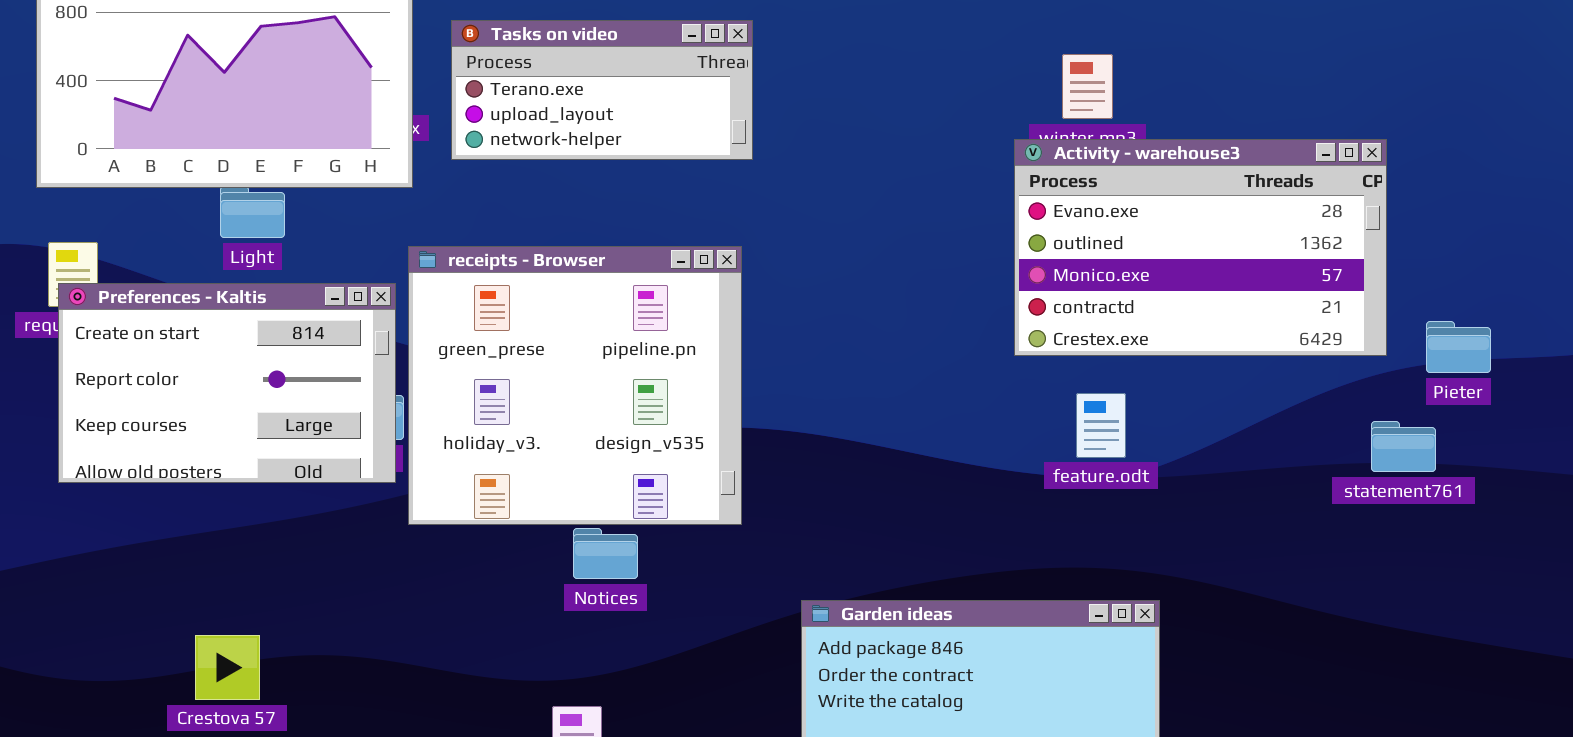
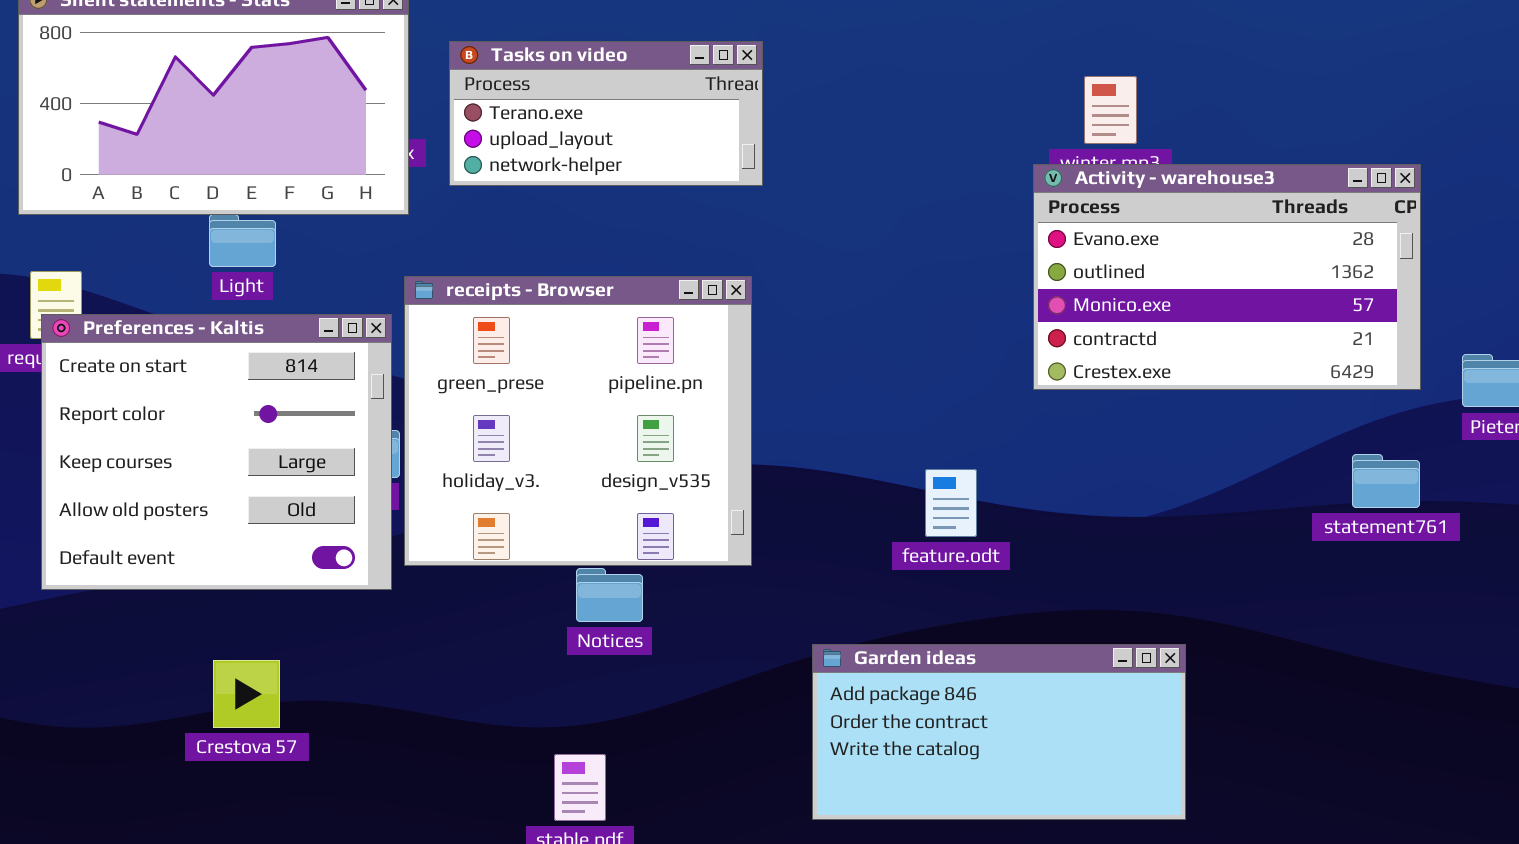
Preferences - Kaltis: [58,283,396,483] -> [41,314,392,590], resized
feature.odt: [1076,393,1126,458] -> [925,469,977,537], moved
statement761: [1371,421,1436,472] -> [1352,454,1420,508], moved
Crestova 57: [195,635,260,700] -> [213,660,280,728], moved

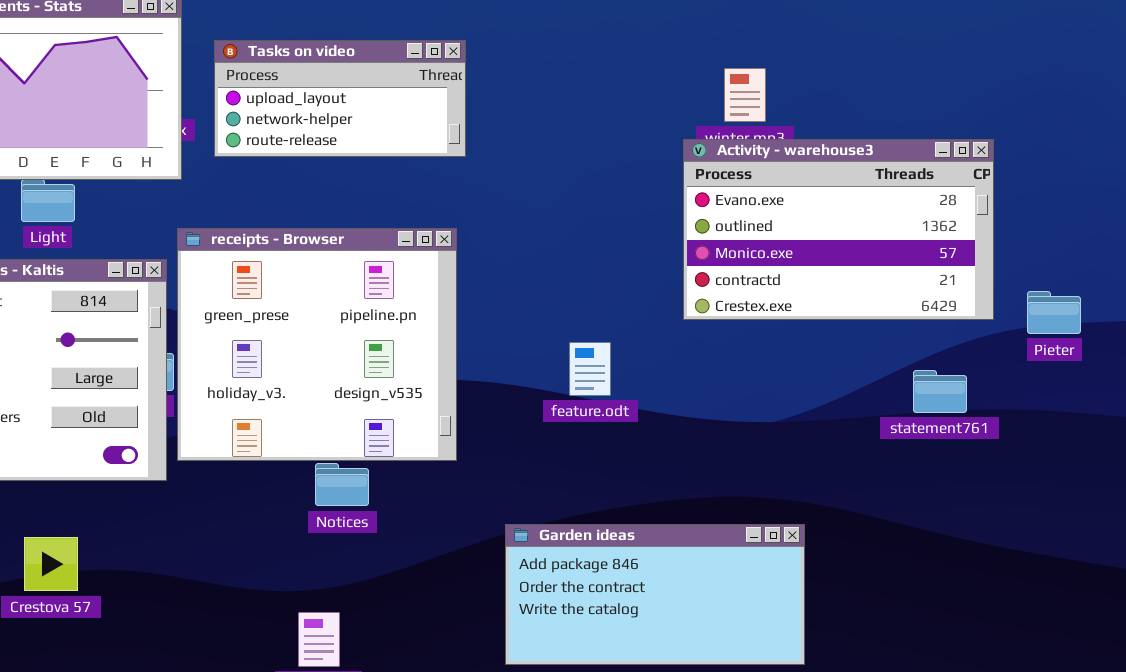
Tasks on video: [449,41,763,186] -> [214,40,466,157], scrolled down 1 row
statement761: [1352,454,1420,508] -> [913,370,967,413], moved
feature.odt: [925,469,977,537] -> [569,342,611,396], moved

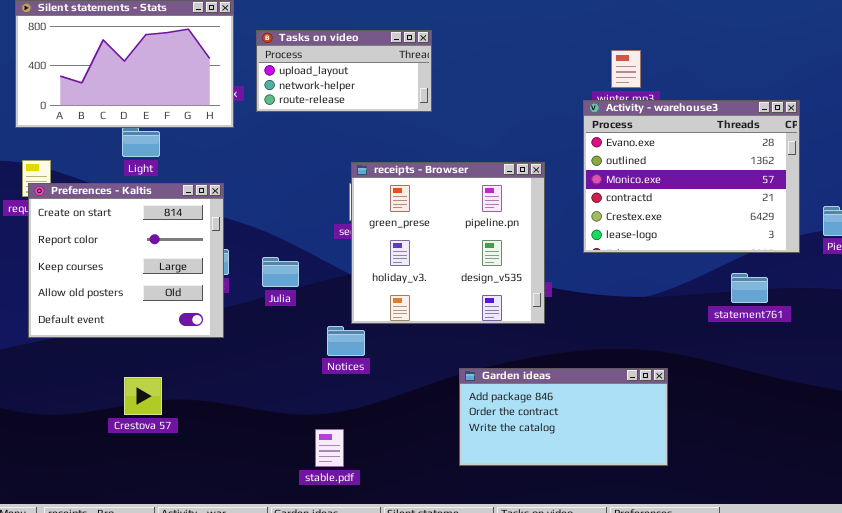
Activity - warehouse3: [683,139,994,320] -> [583,100,800,253], resized
receipts - Browser: [177,228,457,461] -> [351,162,545,324], moved
statement761: [913,370,967,413] -> [731,273,768,303], moved

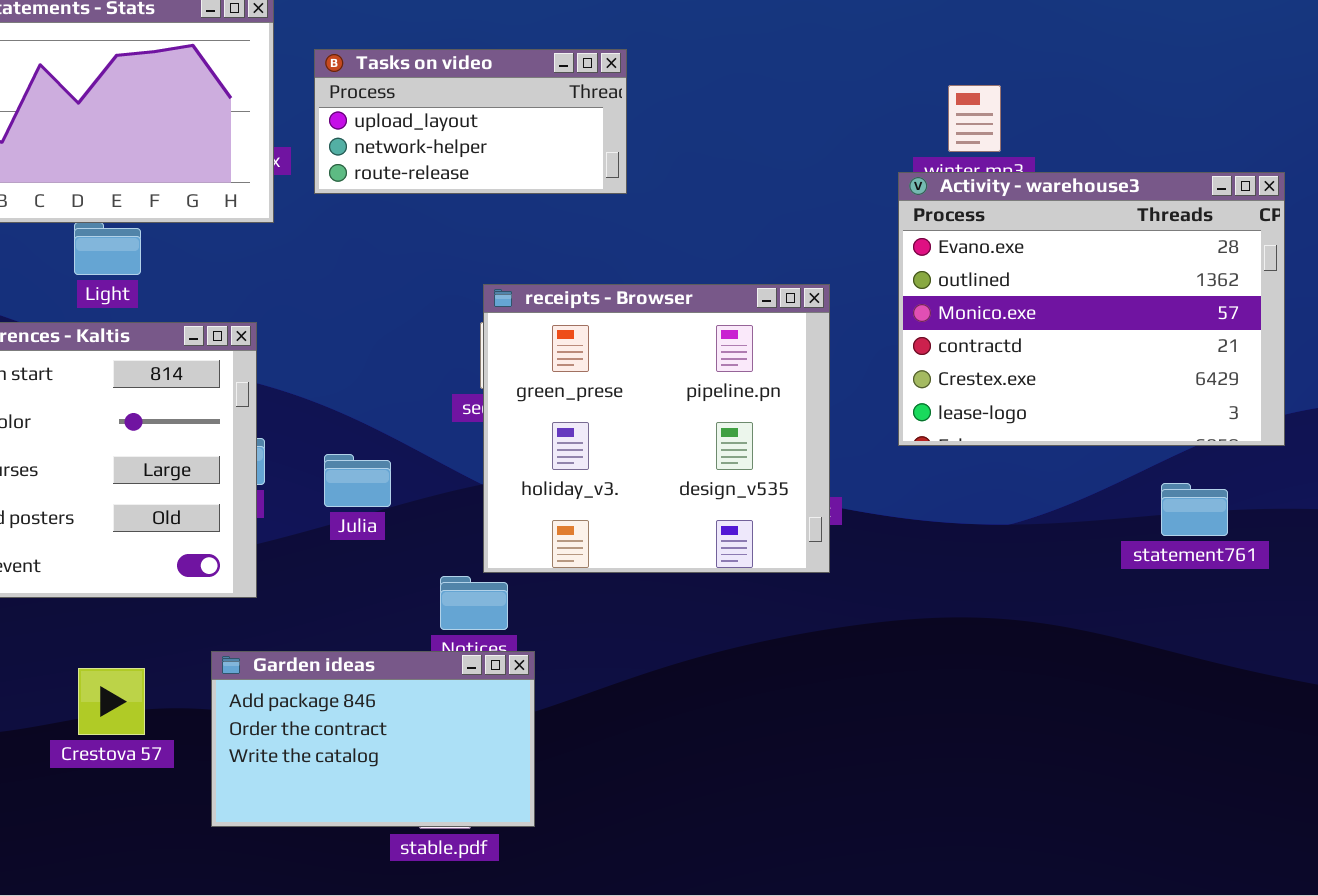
Garden ideas: [459,368,668,466] -> [211,651,535,827], moved, resized

